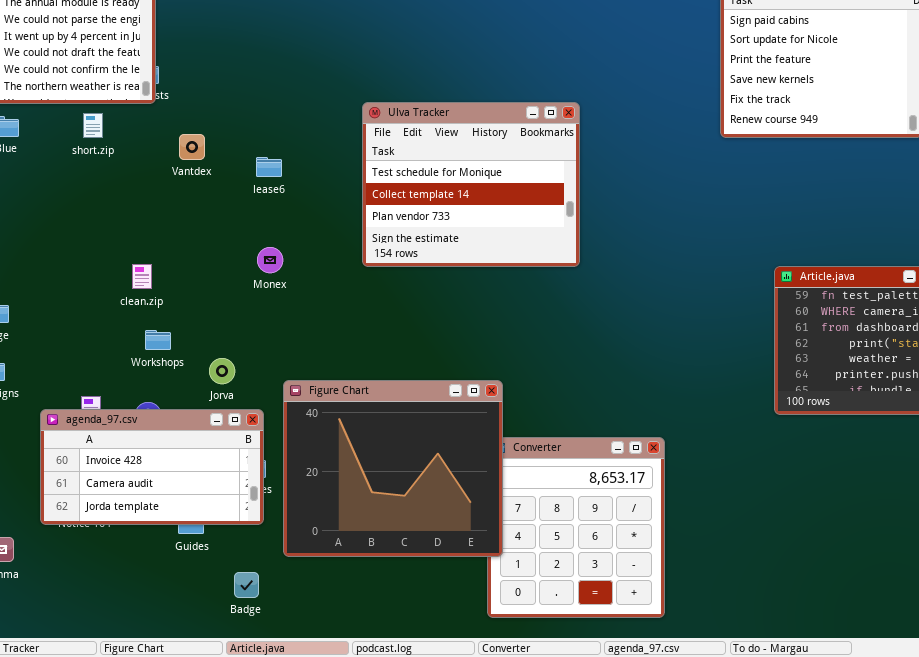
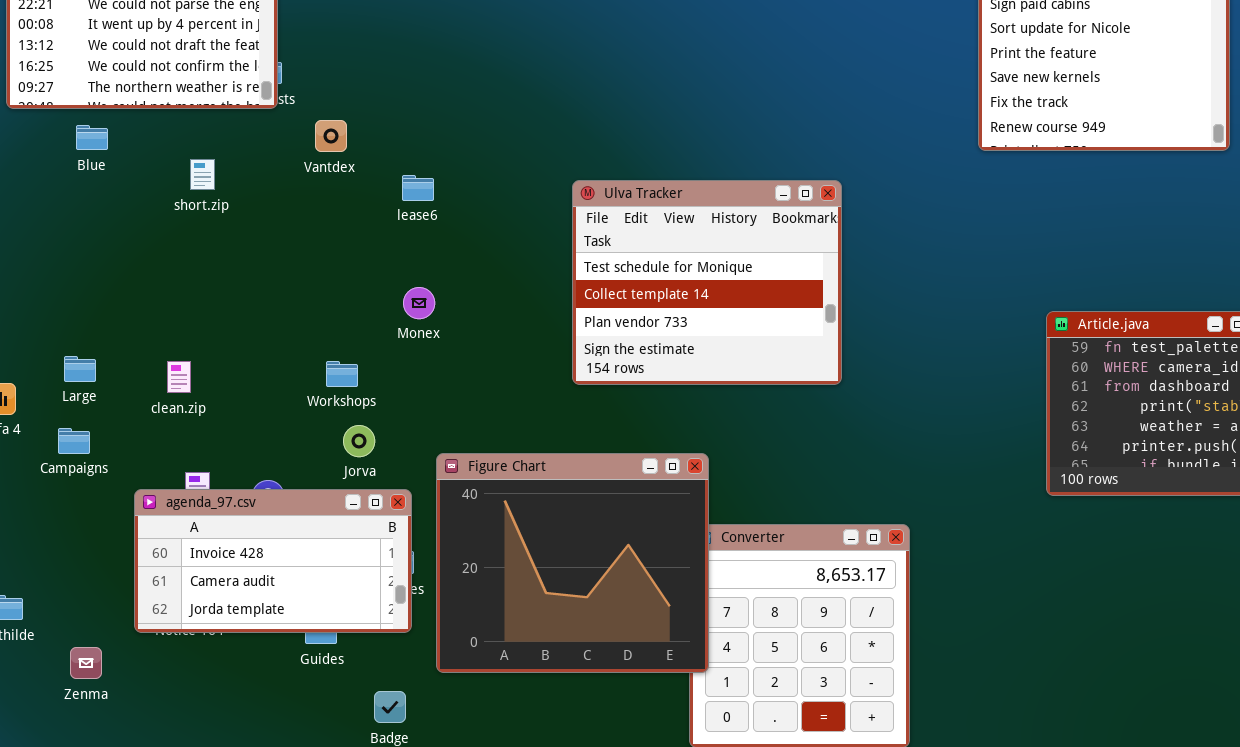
Ulva Tracker: [362,102,580,267] -> [572,180,842,385], moved
short.zip: [83,113,103,138] -> [190,159,215,190], moved
Vantdex: [179,134,205,160] -> [315,120,347,152], moved
clean.zip: [132,264,152,289] -> [167,361,191,393], moved
Workshops: [145,330,171,350] -> [326,361,358,387], moved

